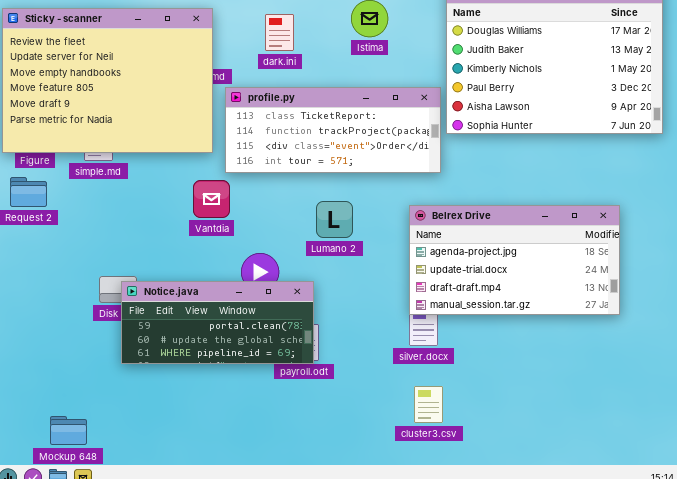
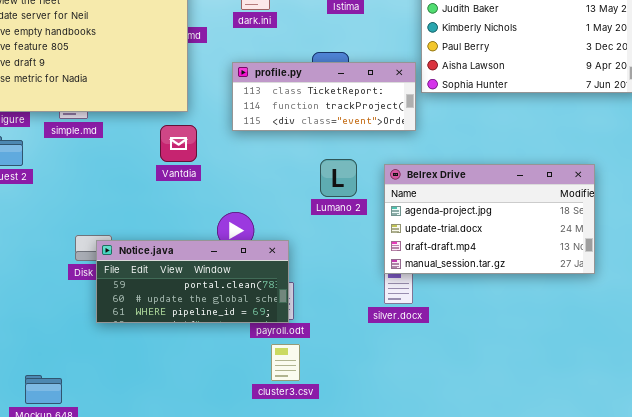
profile.py: [225,87,441,173] -> [232,62,416,131], resized
Vantdia: [193,180,230,218] -> [160,125,197,162], moved
Lumano 2: [316,201,353,238] -> [320,159,357,197], moved
cluster3.csv: [414,386,443,423] -> [271,344,300,381], moved

